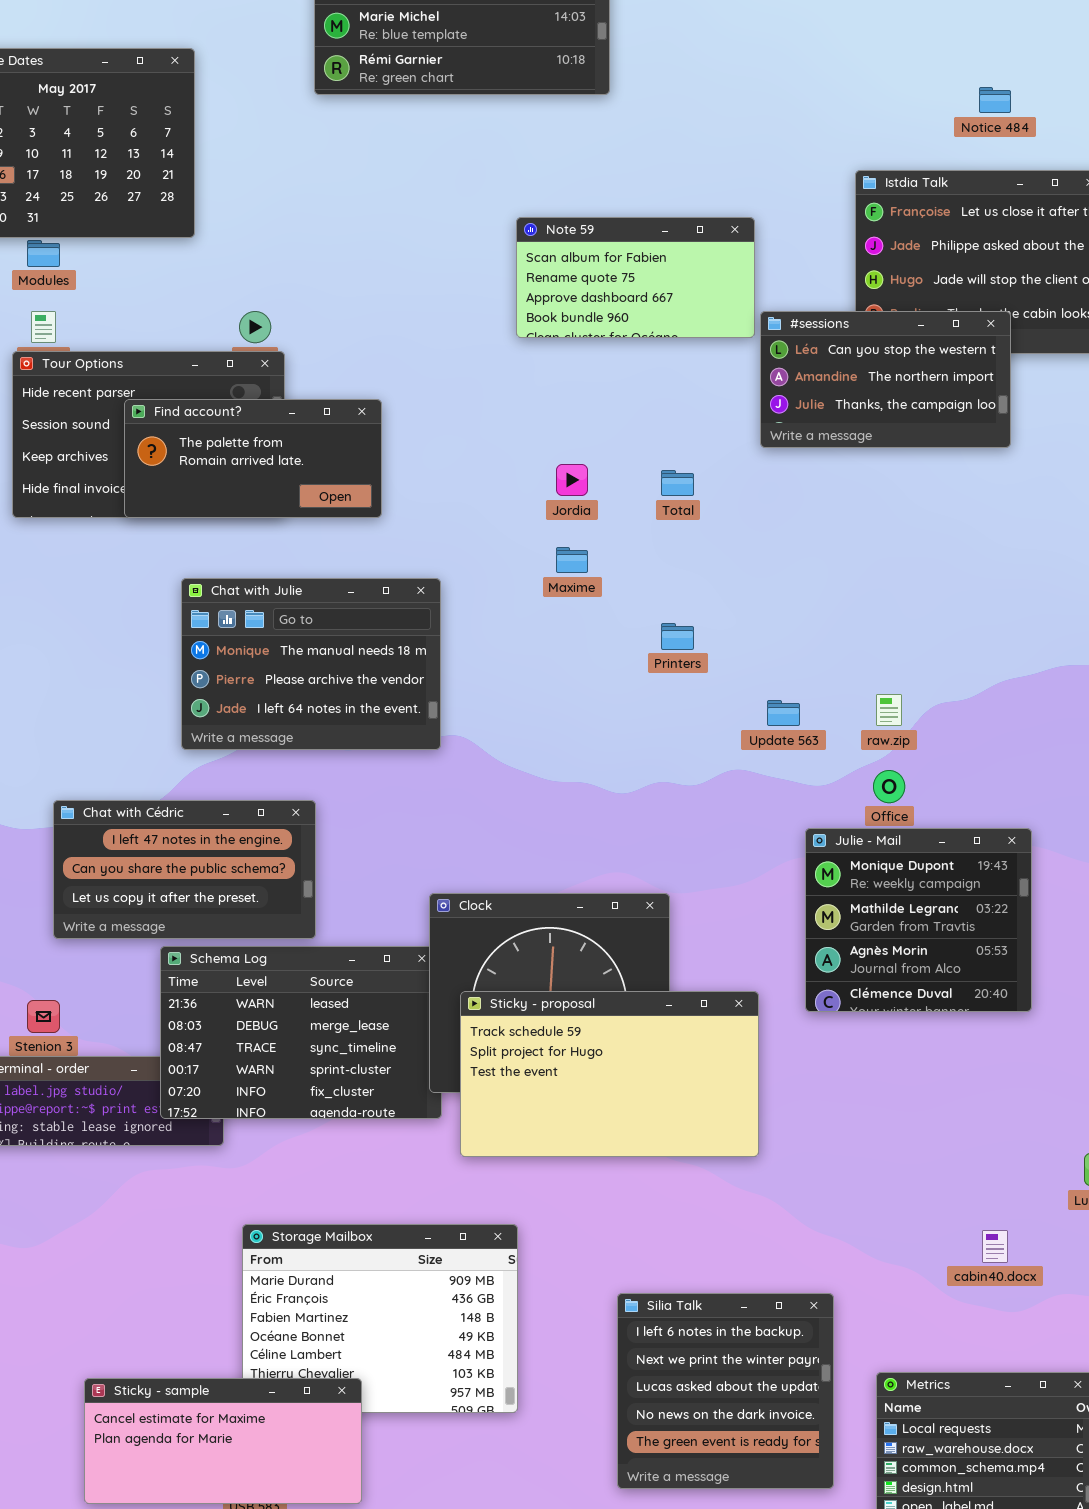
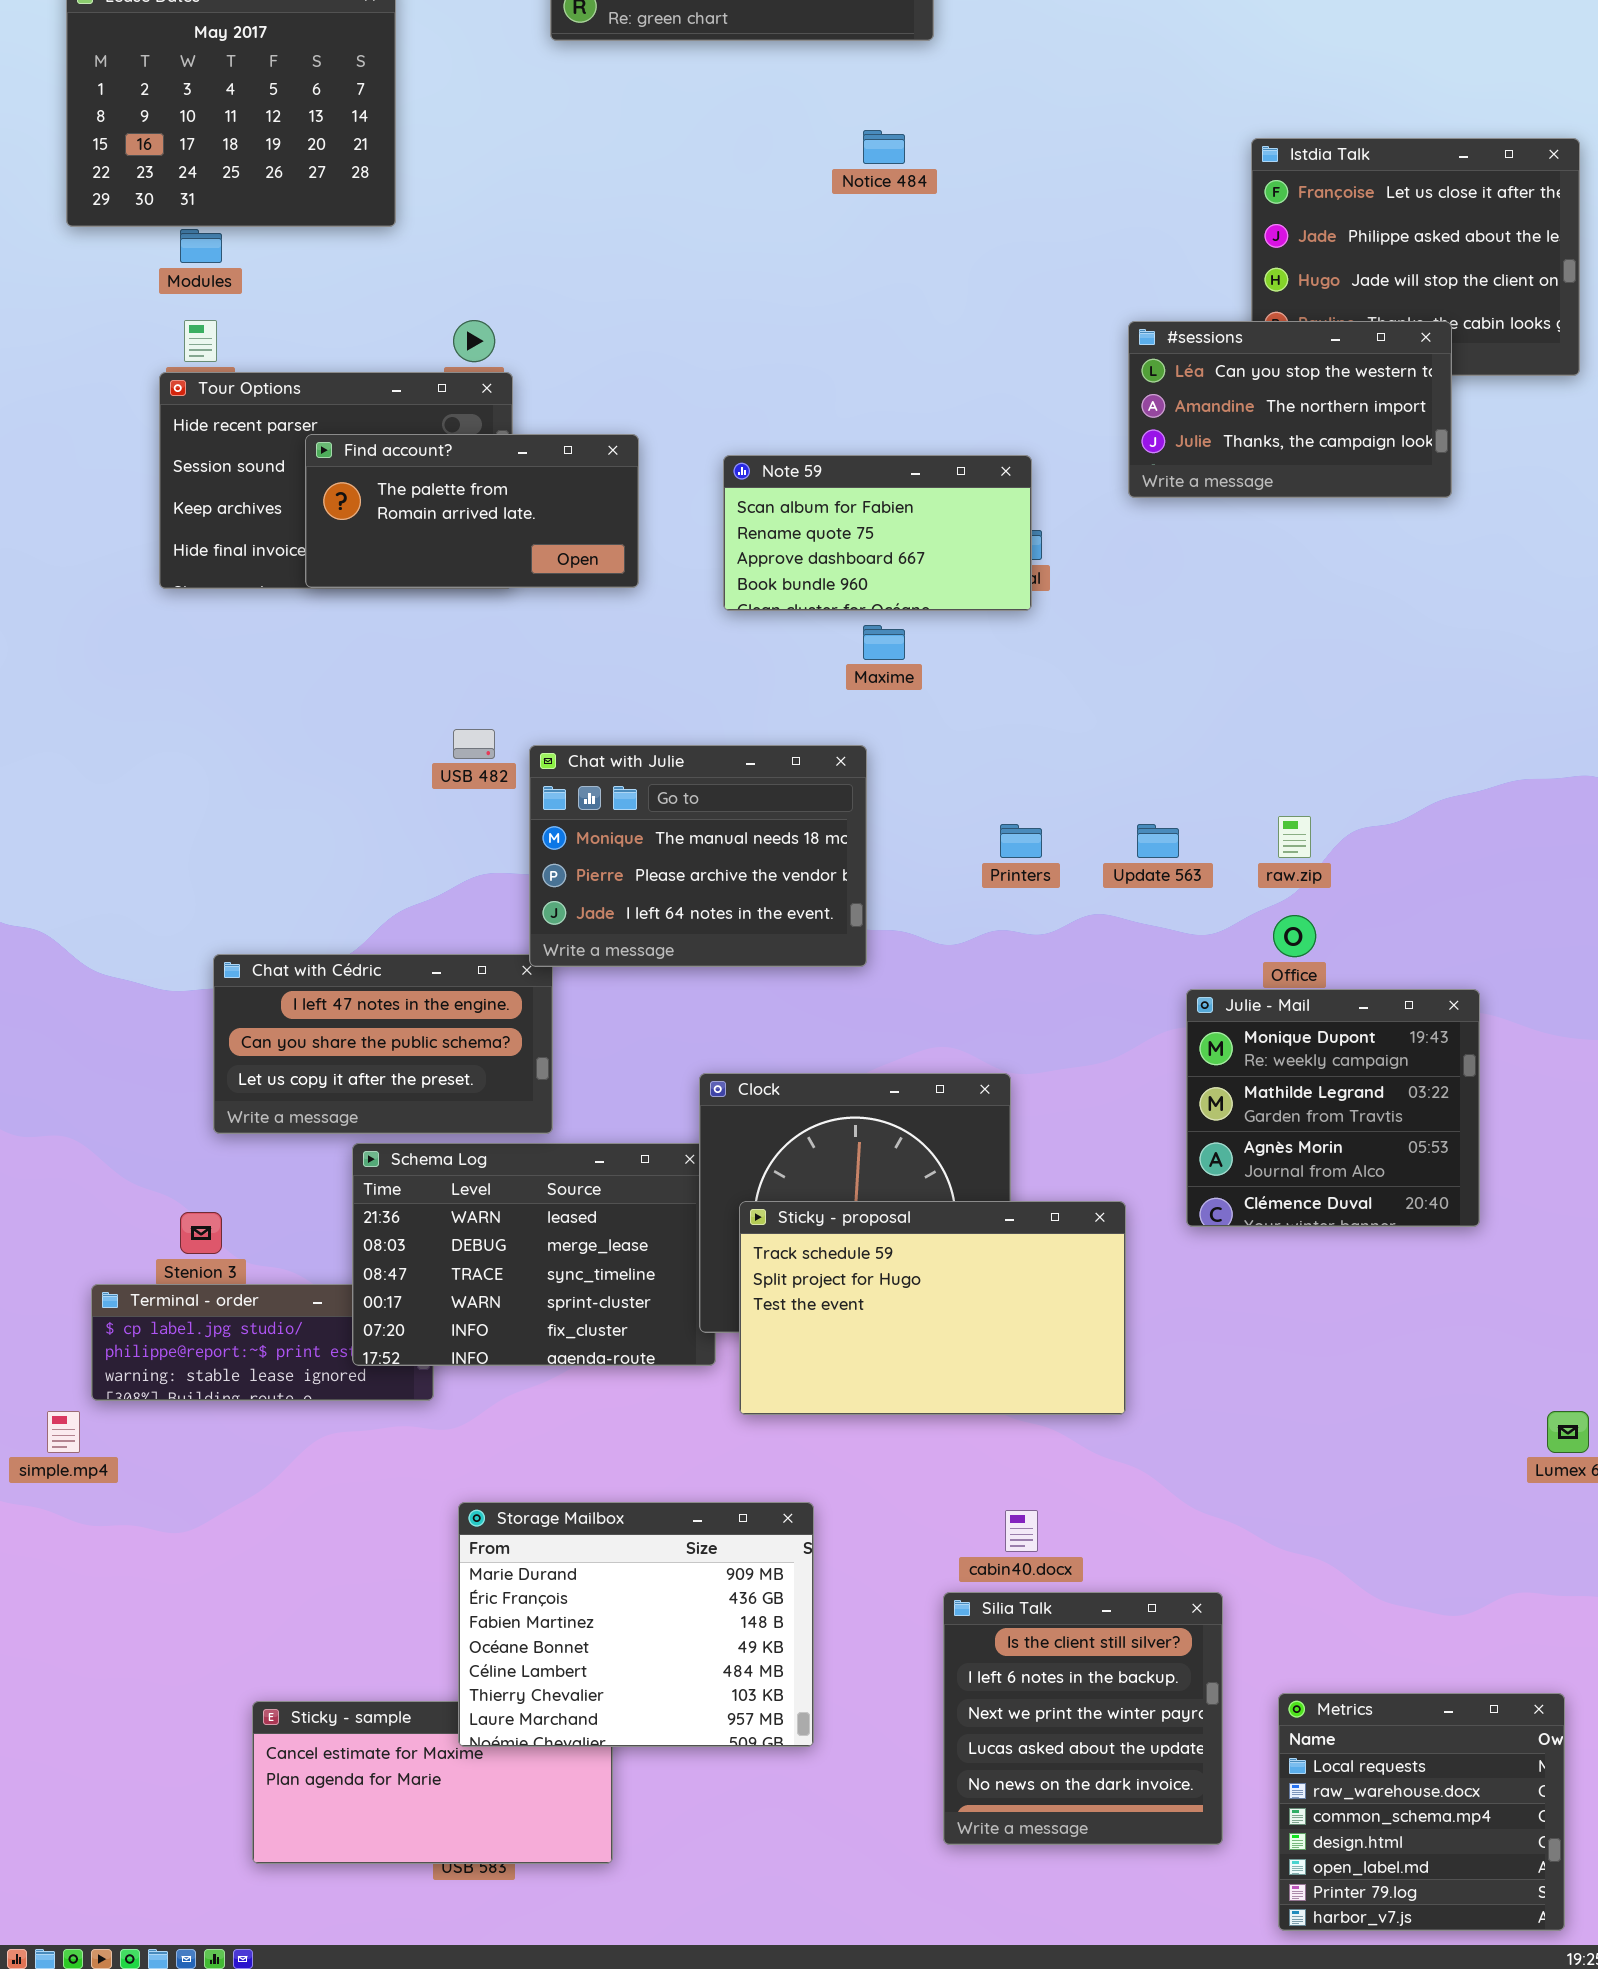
Notice 484: [979,87,1011,113] -> [863,130,905,164], moved
Note 59: [516,217,755,338] -> [723,455,1032,611], moved
Chat with Julie: [181,578,441,750] -> [529,745,867,967], moved
Printers: [661,623,694,650] -> [1000,824,1042,858], moved
Storage Mailbox: [242,1224,518,1413] -> [458,1502,814,1747], raised
cabin40.docx: [982,1230,1008,1263] -> [1005,1510,1038,1552], moved
Silia Talk: [617,1293,834,1489] -> [943,1592,1223,1845], scrolled up 1 row

